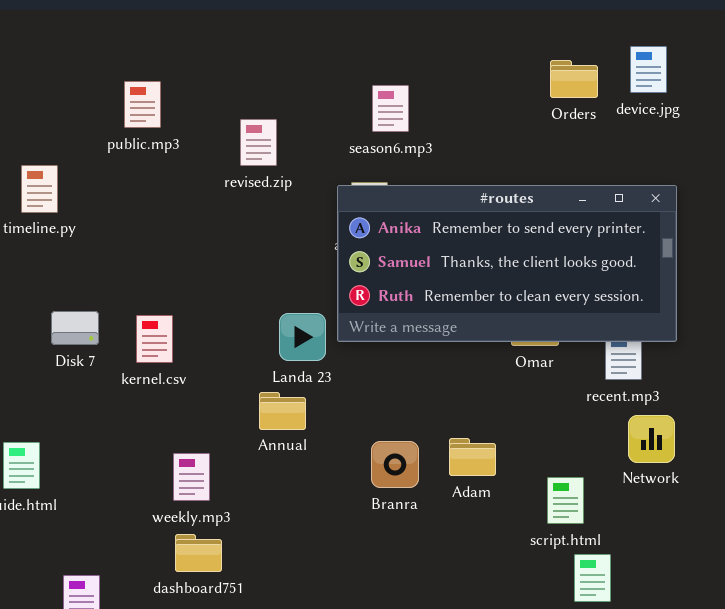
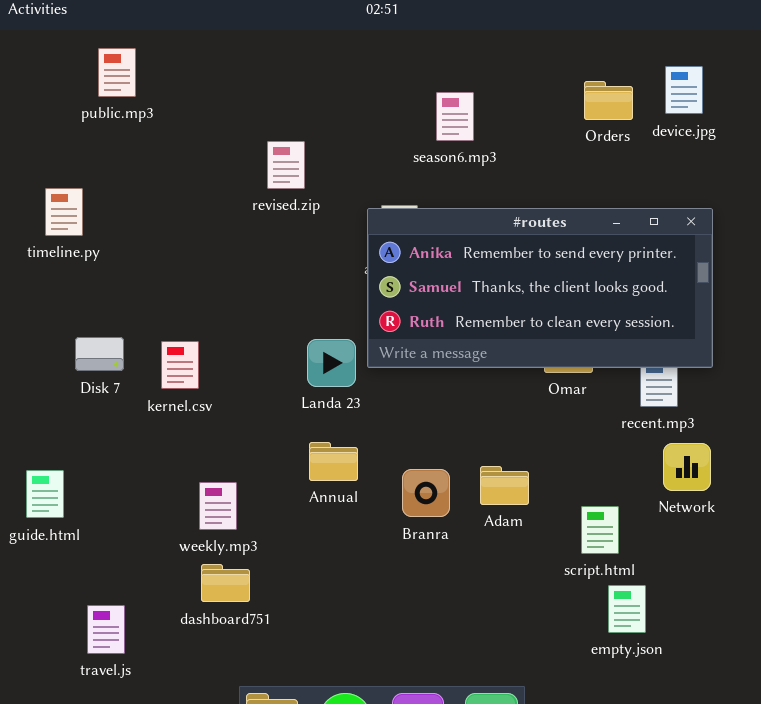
public.mp3: [124,81,161,128] -> [98,48,136,97], moved
season6.mp3: [372,85,409,132] -> [436,92,474,141], moved
Annual: [259,392,306,430] -> [309,442,358,481], moved

